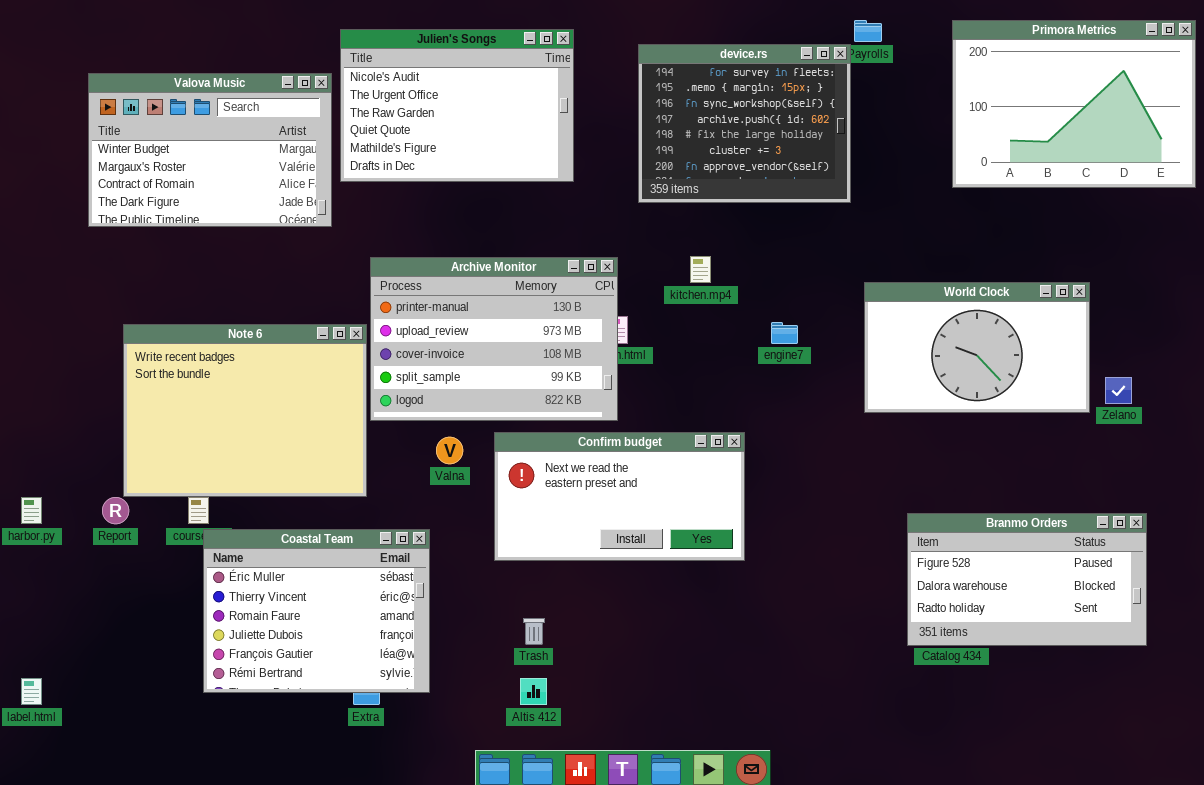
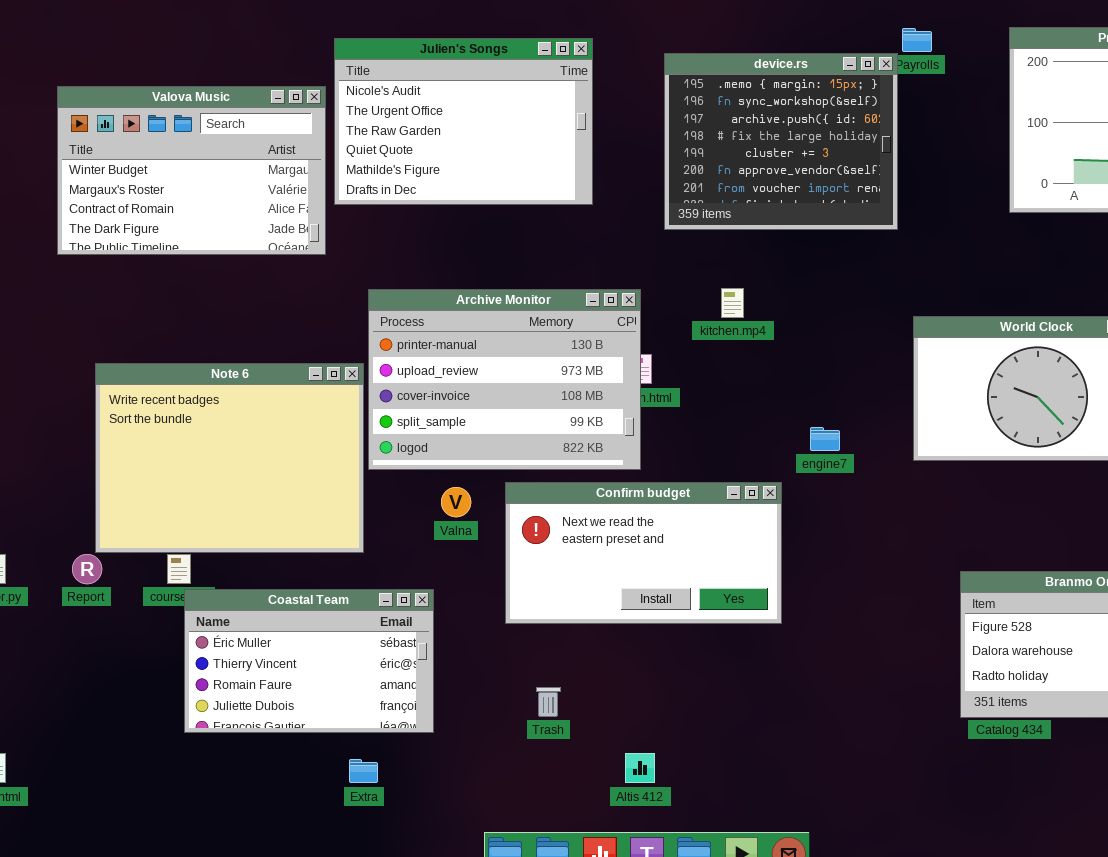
device.rs: [638,44,851,203] -> [664,53,898,230], scrolled down 1 row
engine7: [771,322,798,344] -> [810,427,840,451], moved
Coastal Team: [203,529,430,693] -> [184,589,434,733], resized
Altis 412: [520,678,547,705] -> [625,753,655,783], moved

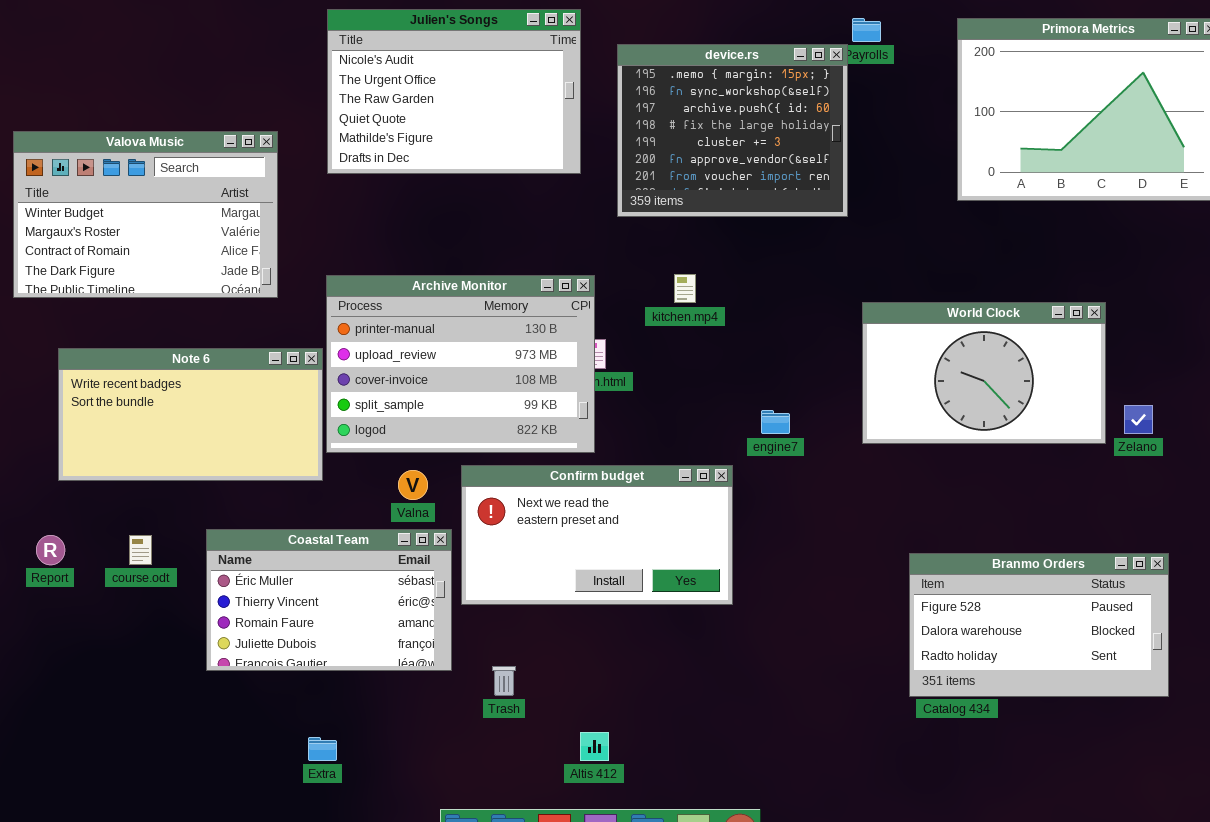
Julien's Songs: [334,38,593,205] -> [327,9,581,174], moved
Valova Music: [57,86,326,255] -> [13,131,278,298], moved
Note 6: [95,363,364,553] -> [58,348,323,481], resized
Coastal Team: [184,589,434,733] -> [206,529,452,671], moved

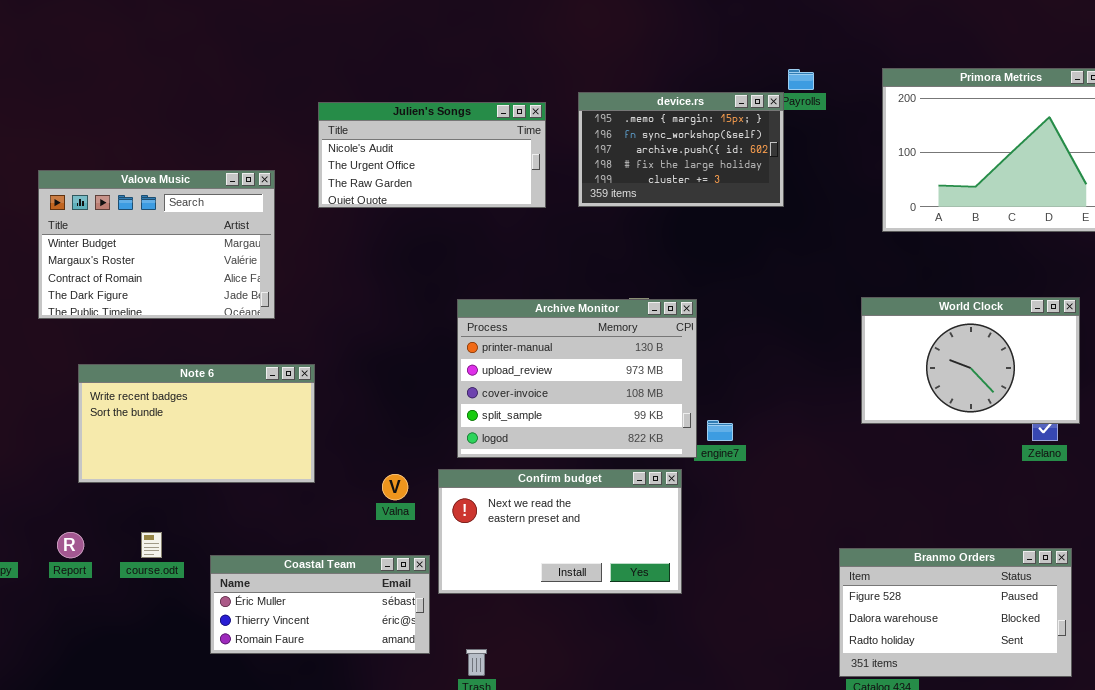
Julien's Songs: [327,9,581,174] -> [318,102,546,208], resized
device.rs: [617,44,848,217] -> [578,92,784,207], resized
Archive Monitor: [326,275,595,453] -> [457,299,697,458], moved
World Clock: [862,302,1106,444] -> [861,297,1080,424], moved
Coastal Team: [206,529,452,671] -> [210,555,430,654], resized

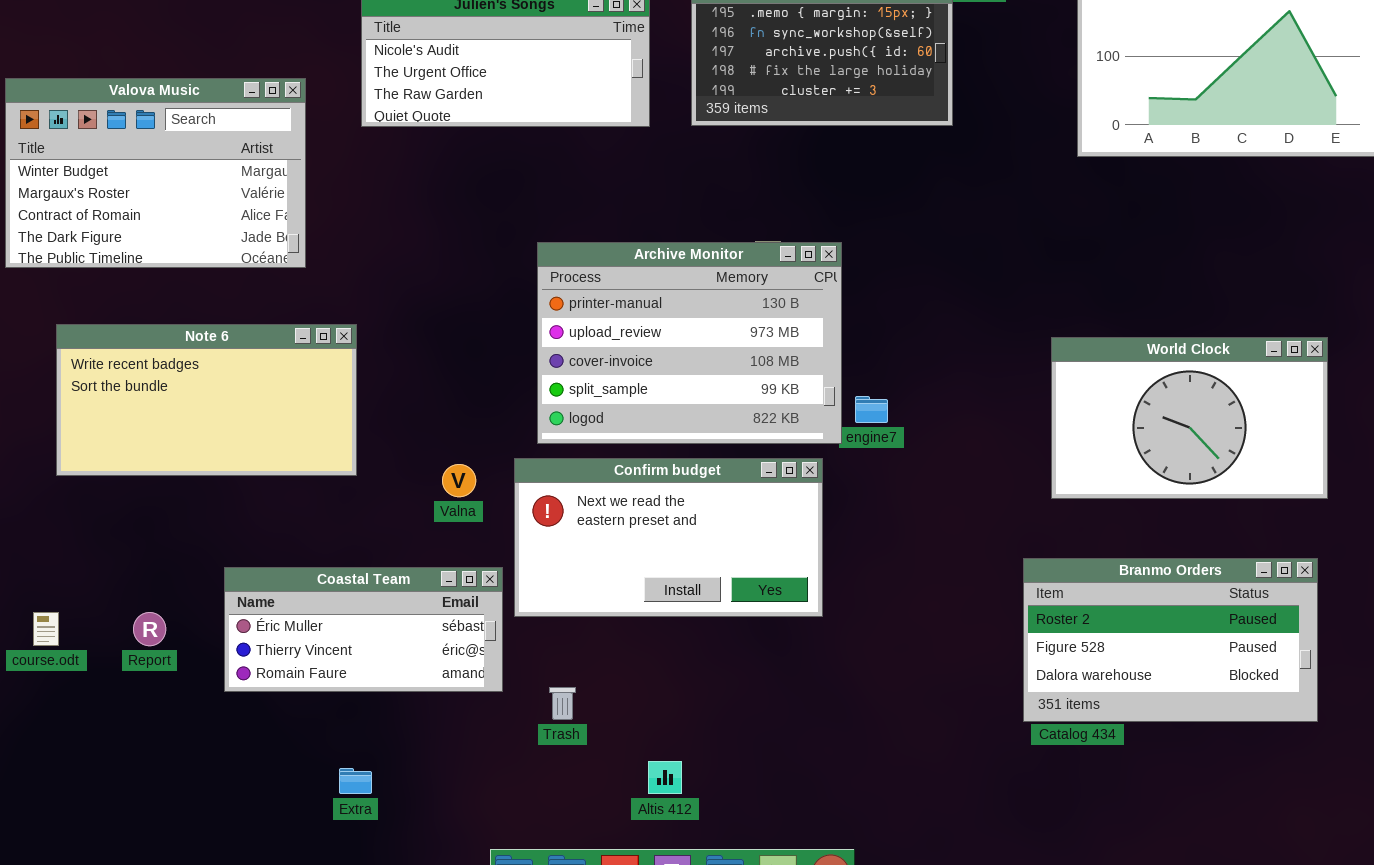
World Clock: [861,297,1080,424] -> [1051,337,1328,499], moved
Report: [57,532,84,558] -> [133,612,166,646], moved
course.odt: [141,532,162,558] -> [33,612,59,646], moved
Branmo Orders: [839,548,1072,677] -> [1023,558,1318,722], scrolled up 1 row

